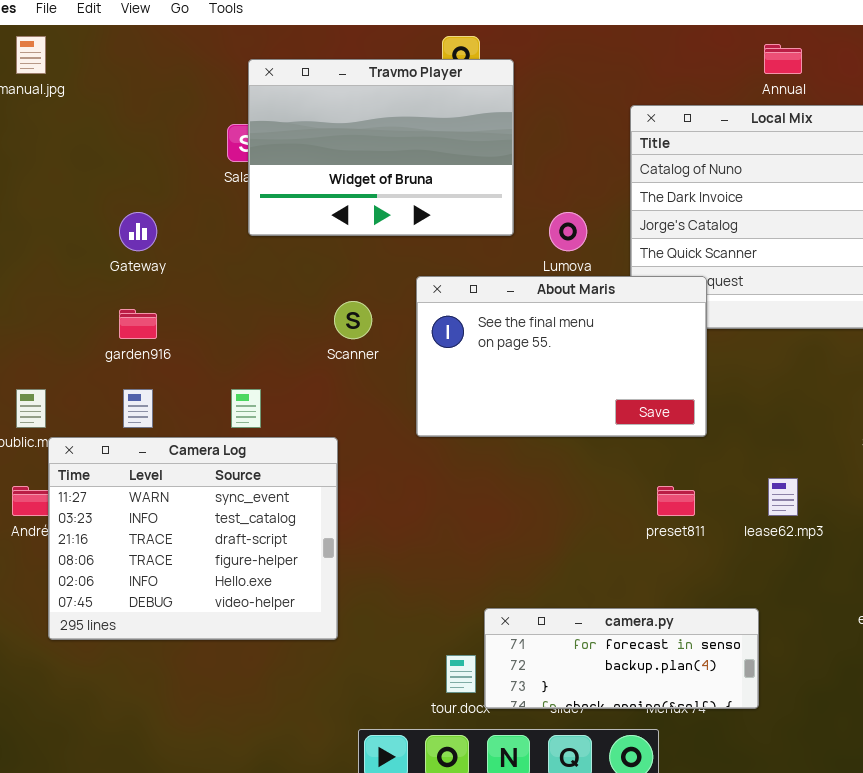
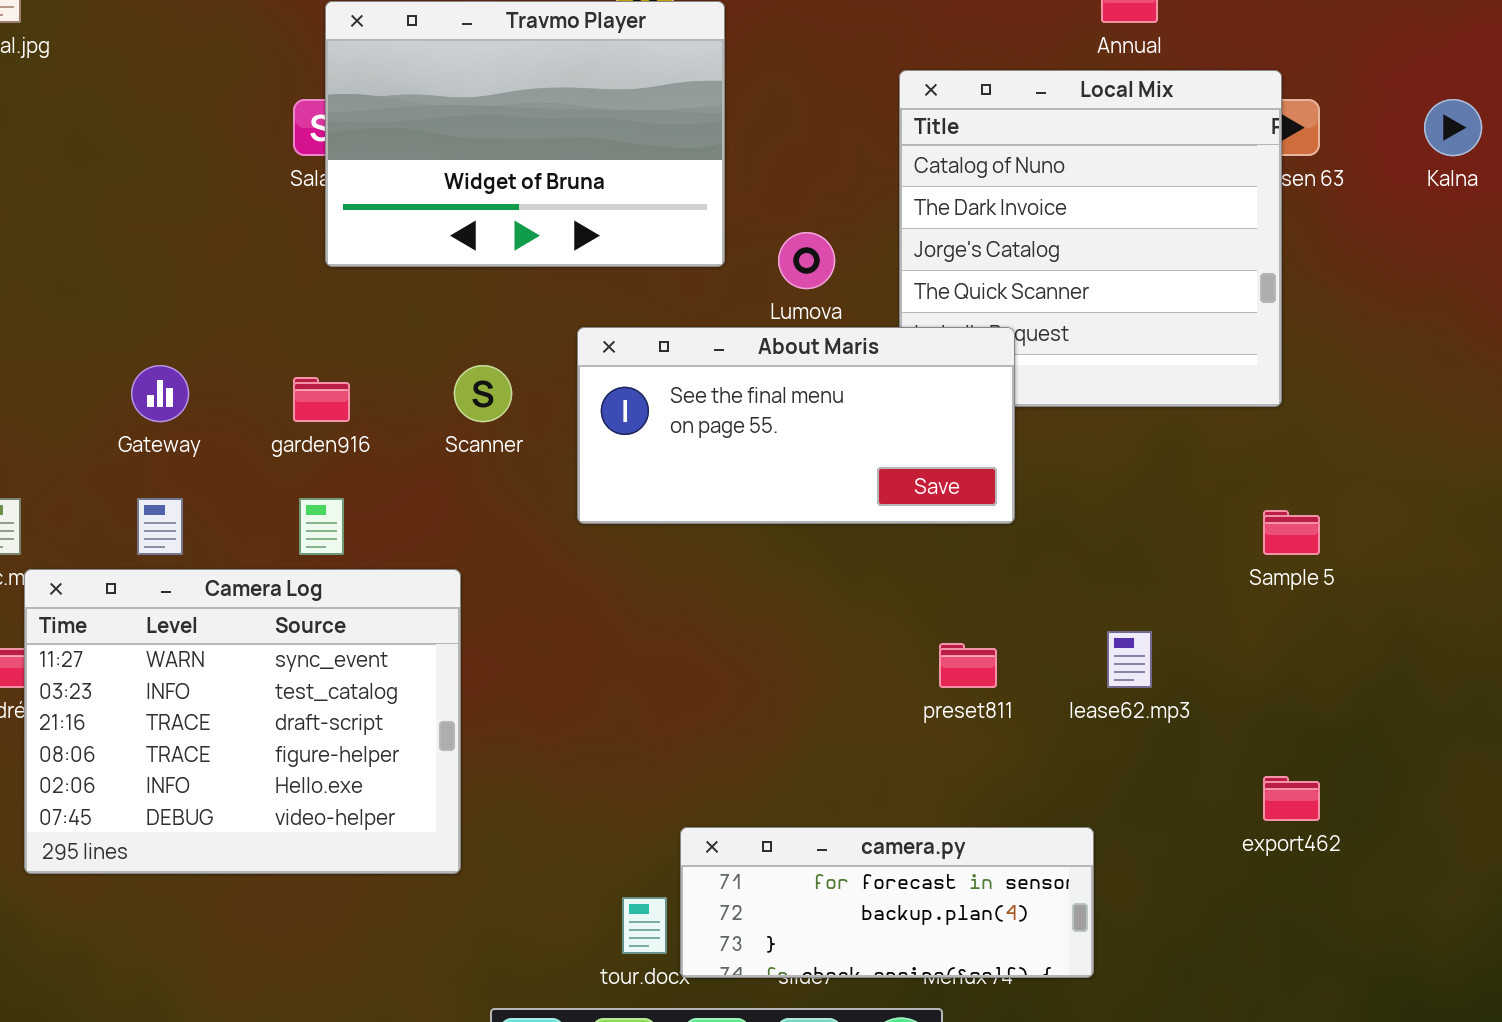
Gateway: [119,212,157,251] -> [131,365,189,422], moved
About Maris: [416,276,707,437] -> [577,327,1015,524], resized
garden916: [119,309,157,339] -> [293,377,350,422], moved

